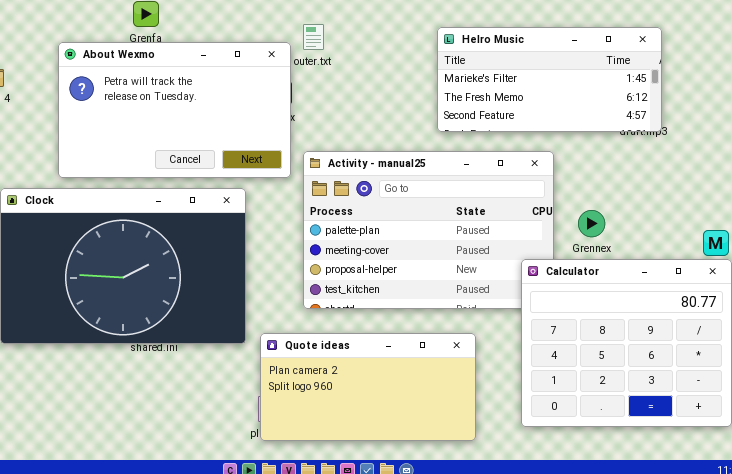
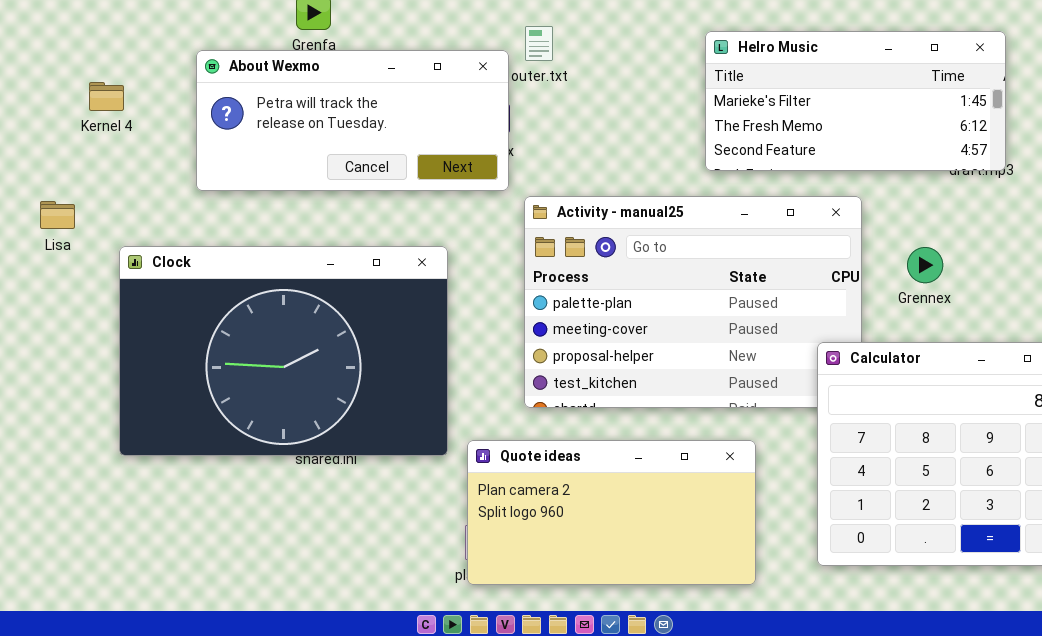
About Wexmo: [58,42,291,178] -> [196,50,509,191], resized
Grennex: [578,210,605,237] -> [907,247,943,283], moved

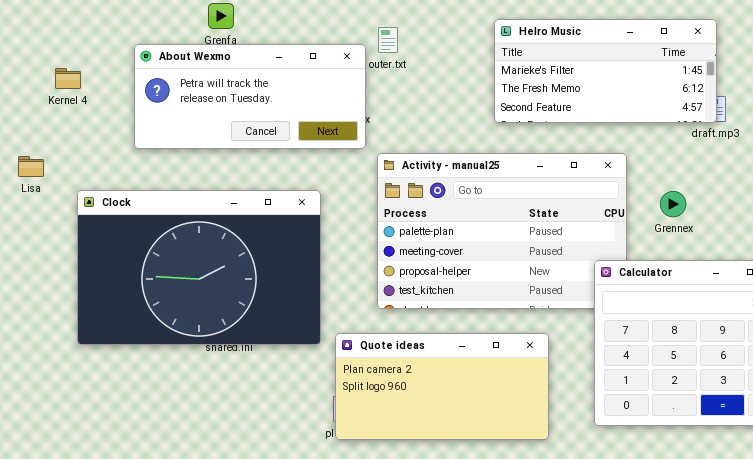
Helro Music: [705,31,1006,171] -> [494,19,717,123], moved

